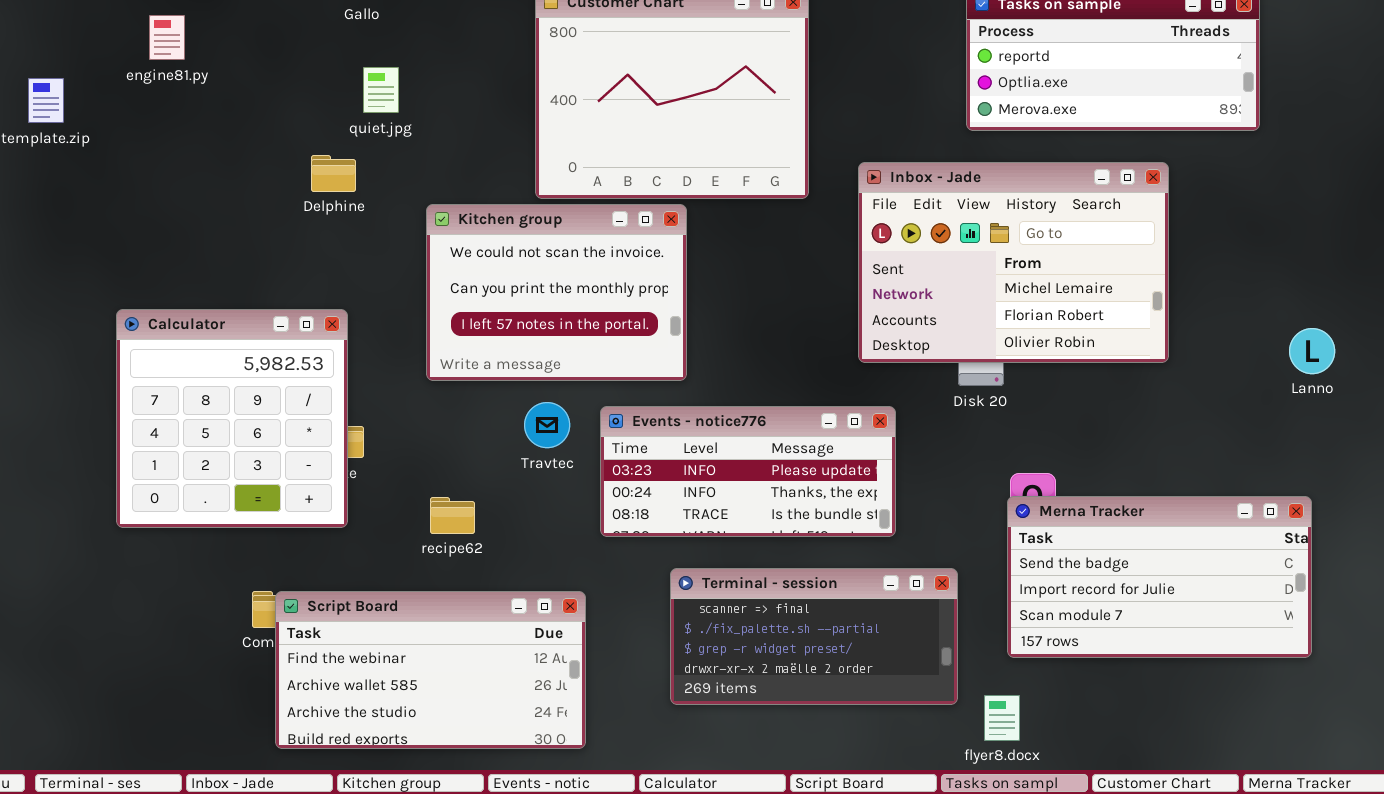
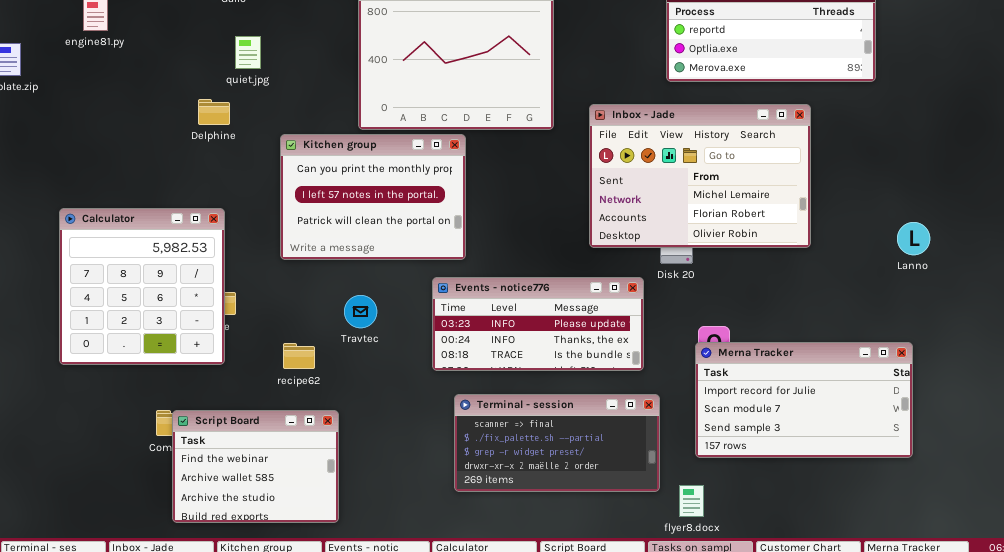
Kitchen group: [426,204,687,381] -> [280,134,466,260], scrolled down 1 row
Travtec: [524,402,570,448] -> [344,295,377,328], moved
Events - notice776: [600,406,896,537] -> [432,277,644,371], moved
Merna Tracker: [1007,496,1312,658] -> [695,342,913,458], scrolled down 1 row
Script Board: [275,591,586,749] -> [172,410,339,523], resized

